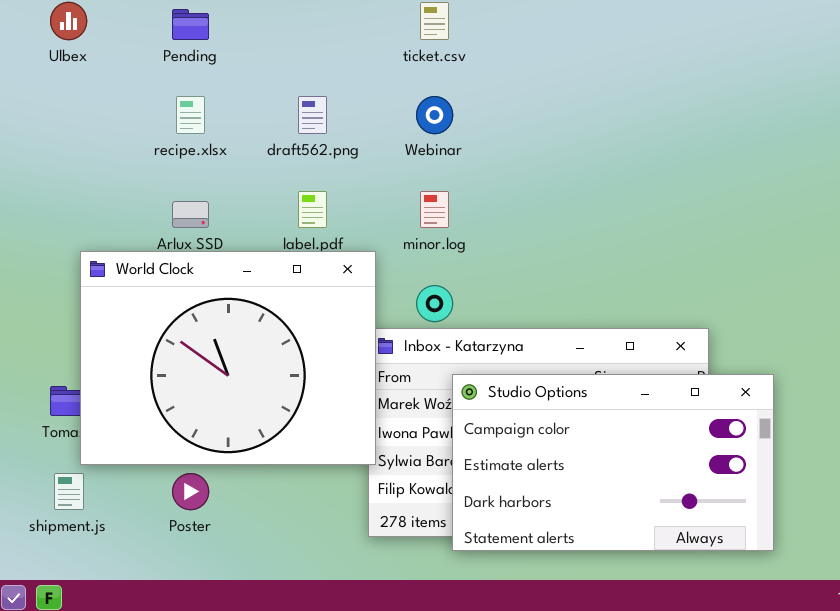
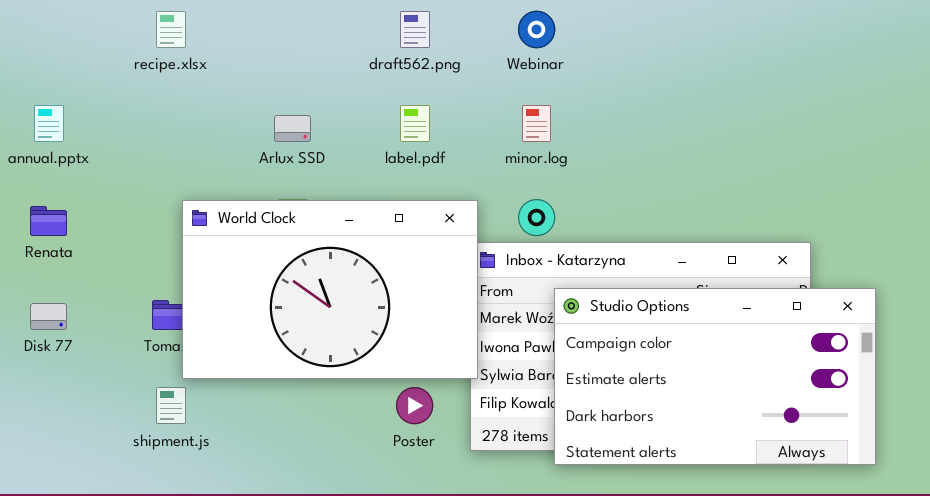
recipe.xlsx: [176,96,205,134] -> [156,11,186,48], moved
World Clock: [80,251,376,465] -> [182,200,478,379], resized
Poster: [172,473,209,510] -> [396,387,433,424], moved

